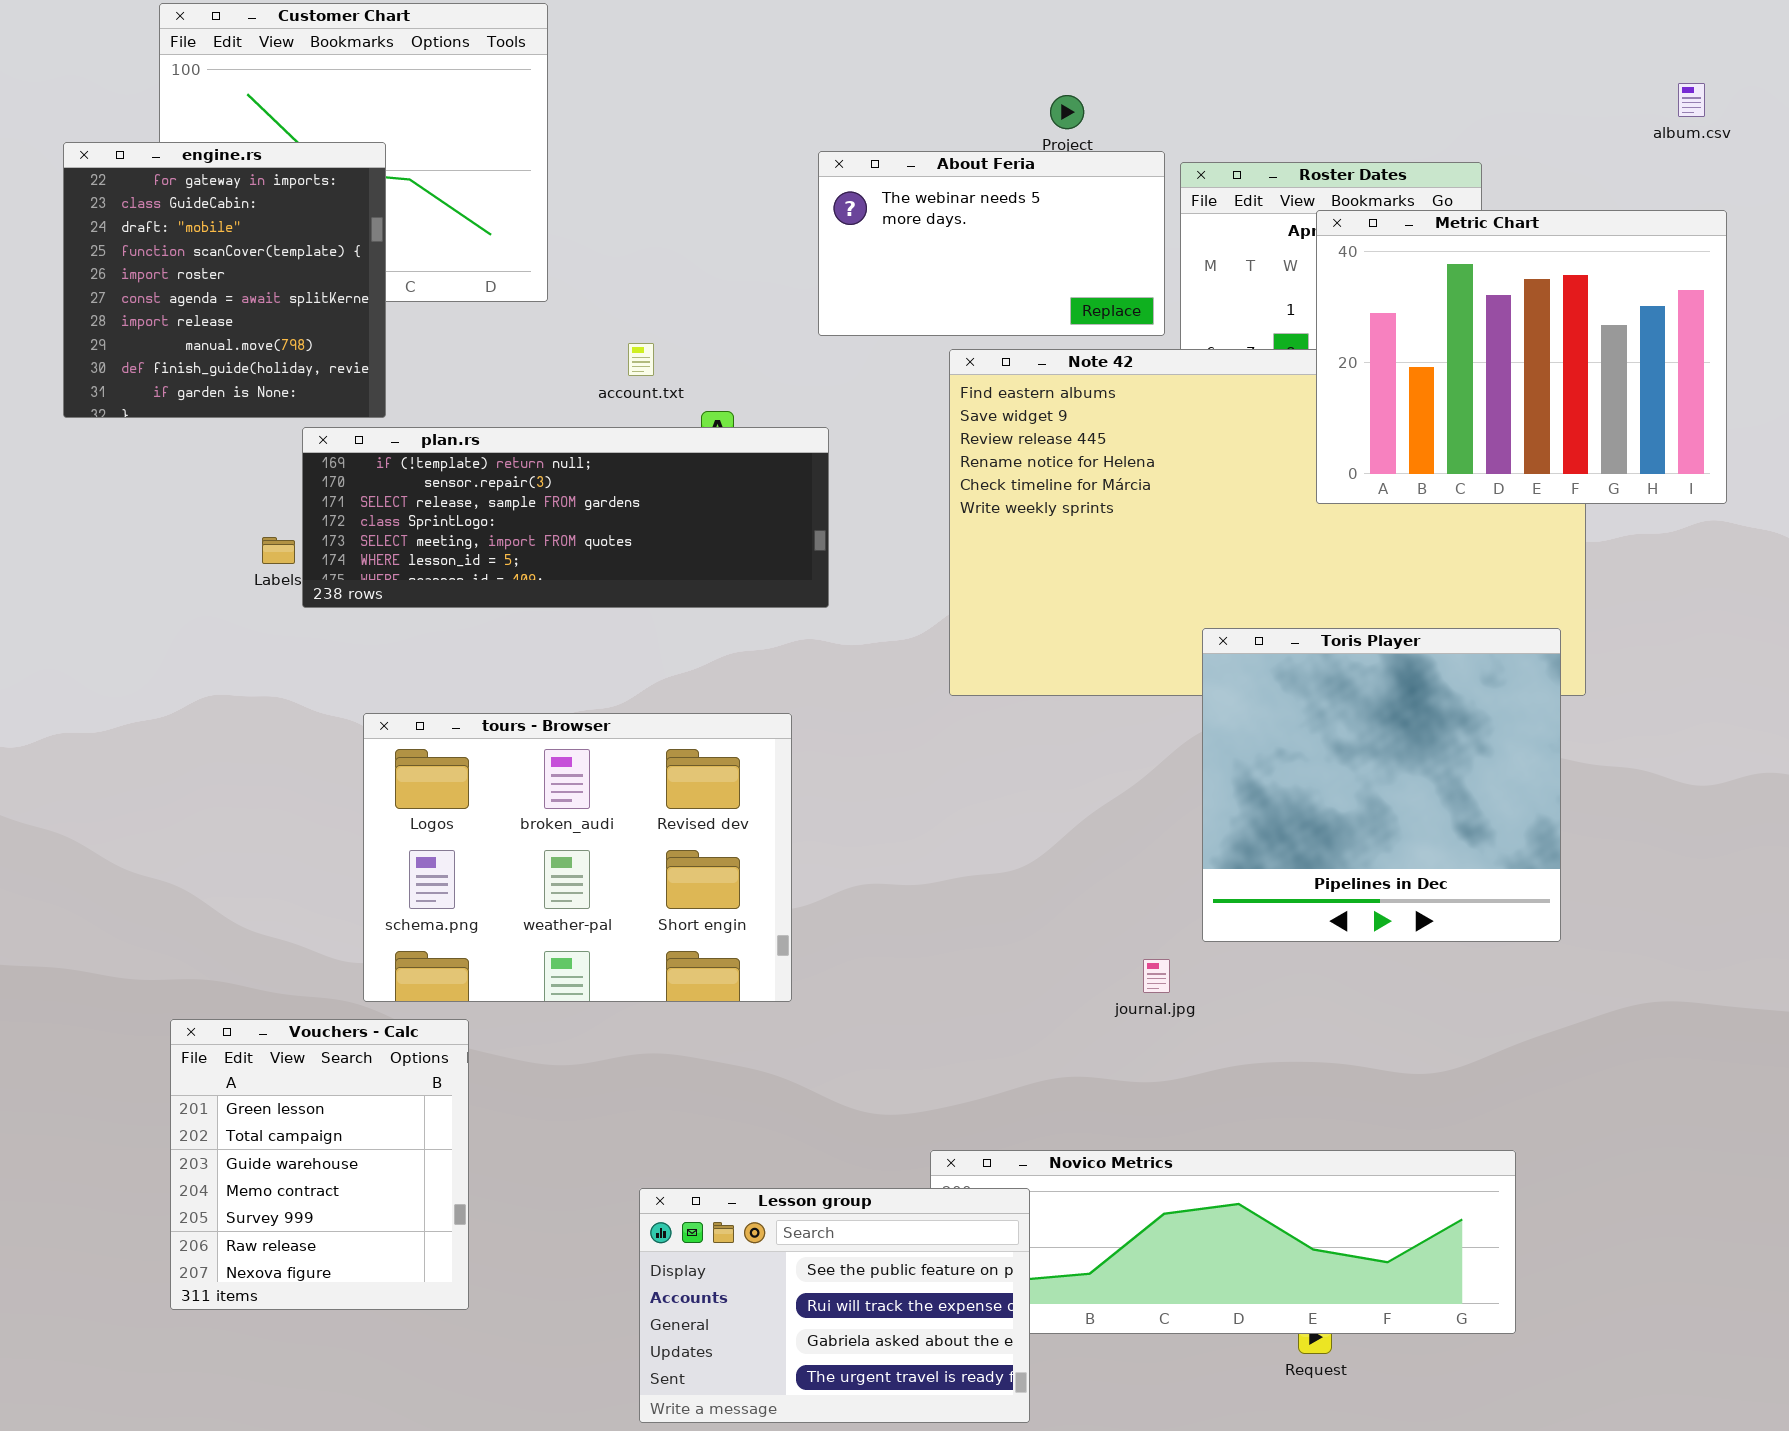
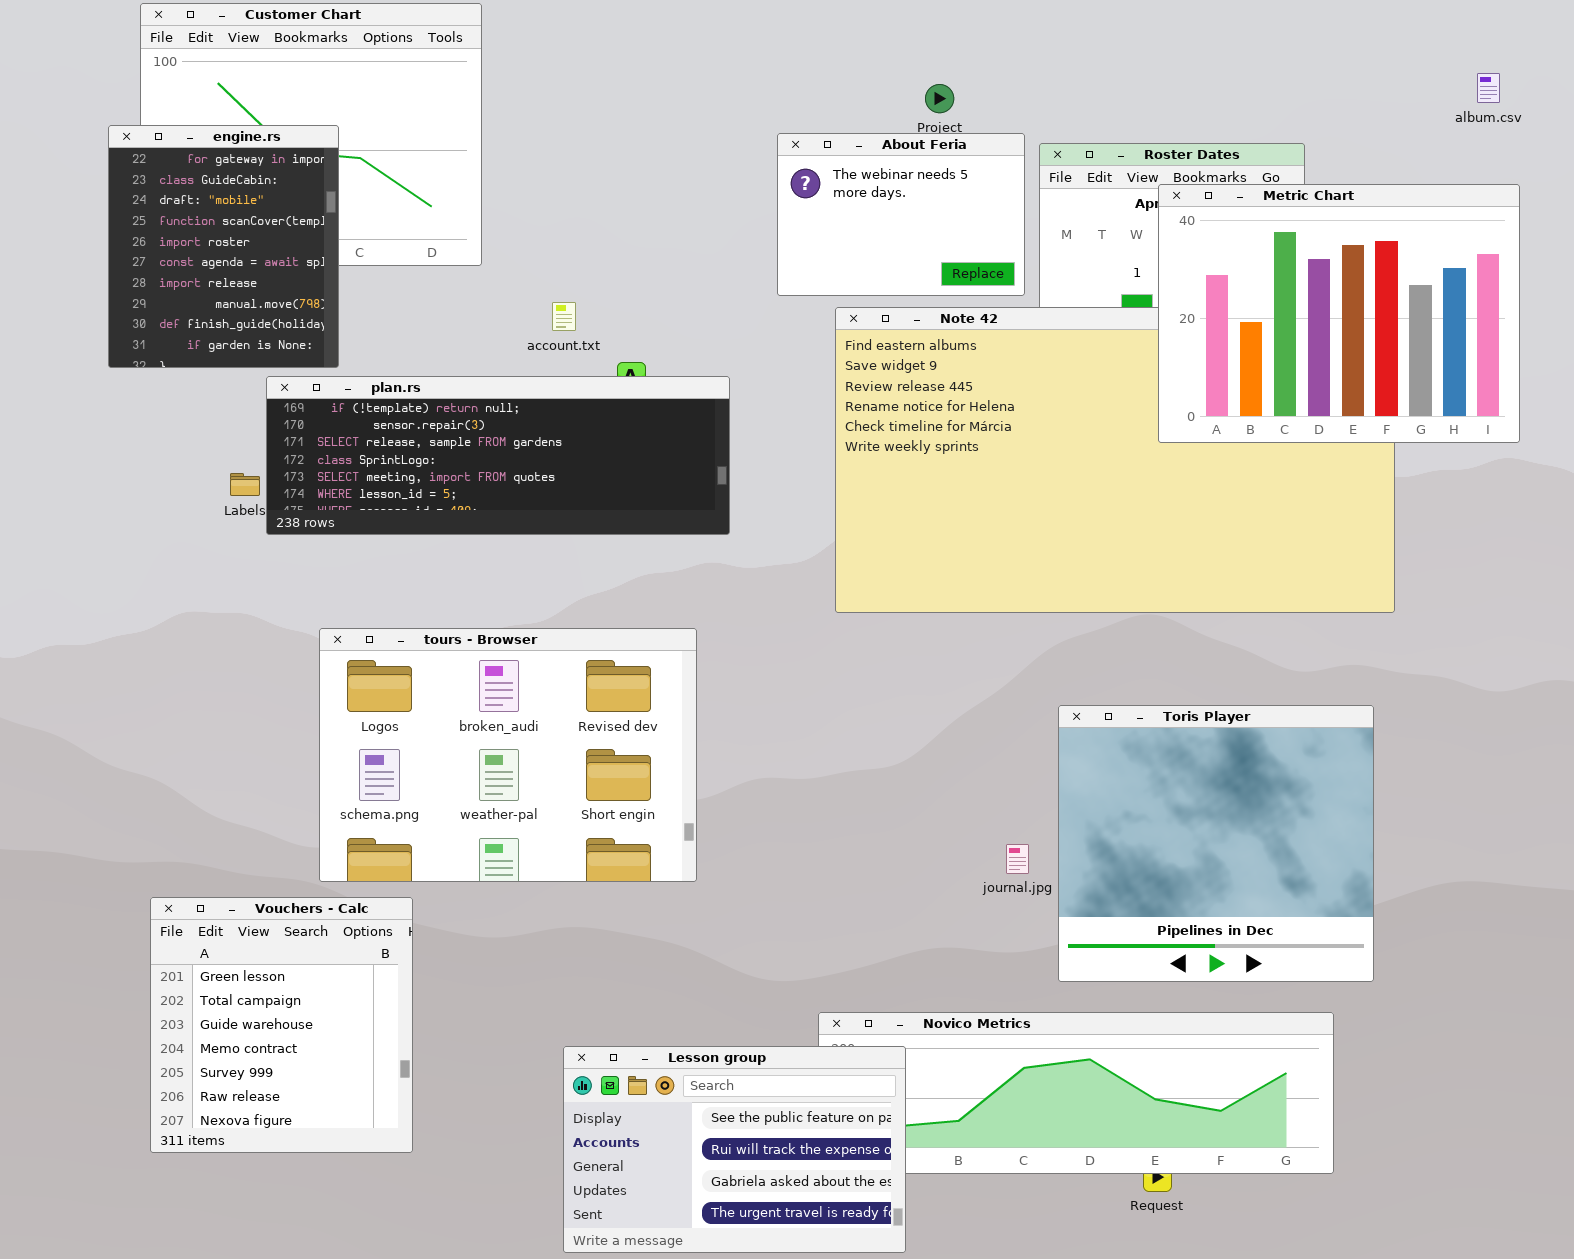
engine.rs: [63,142,386,418] -> [108,125,339,368], resized
About Feria: [818,151,1165,336] -> [777,133,1025,296], resized
Toris Player: [1202,628,1561,942] -> [1058,705,1374,982], moved

